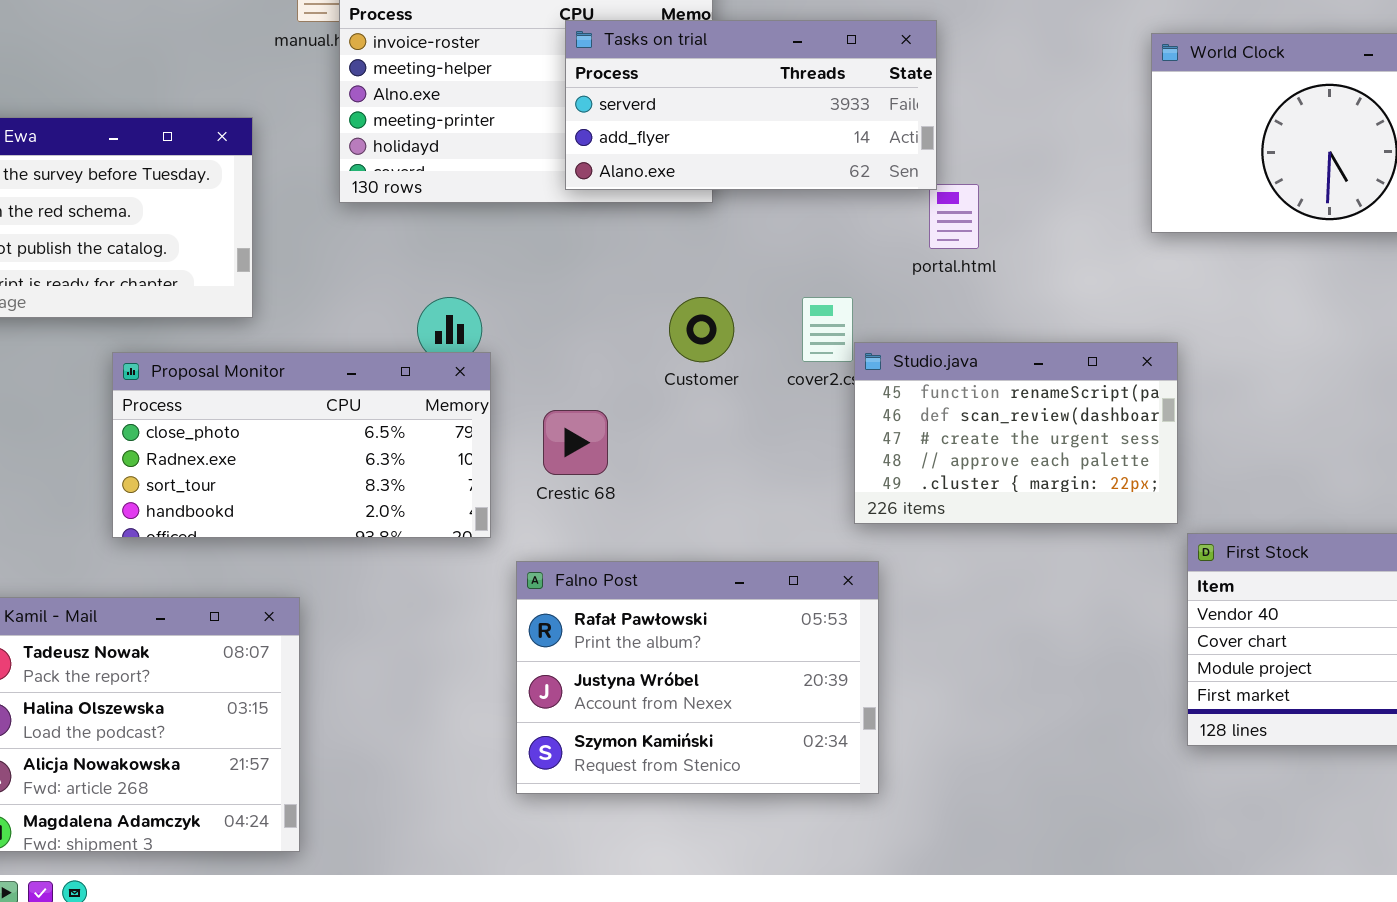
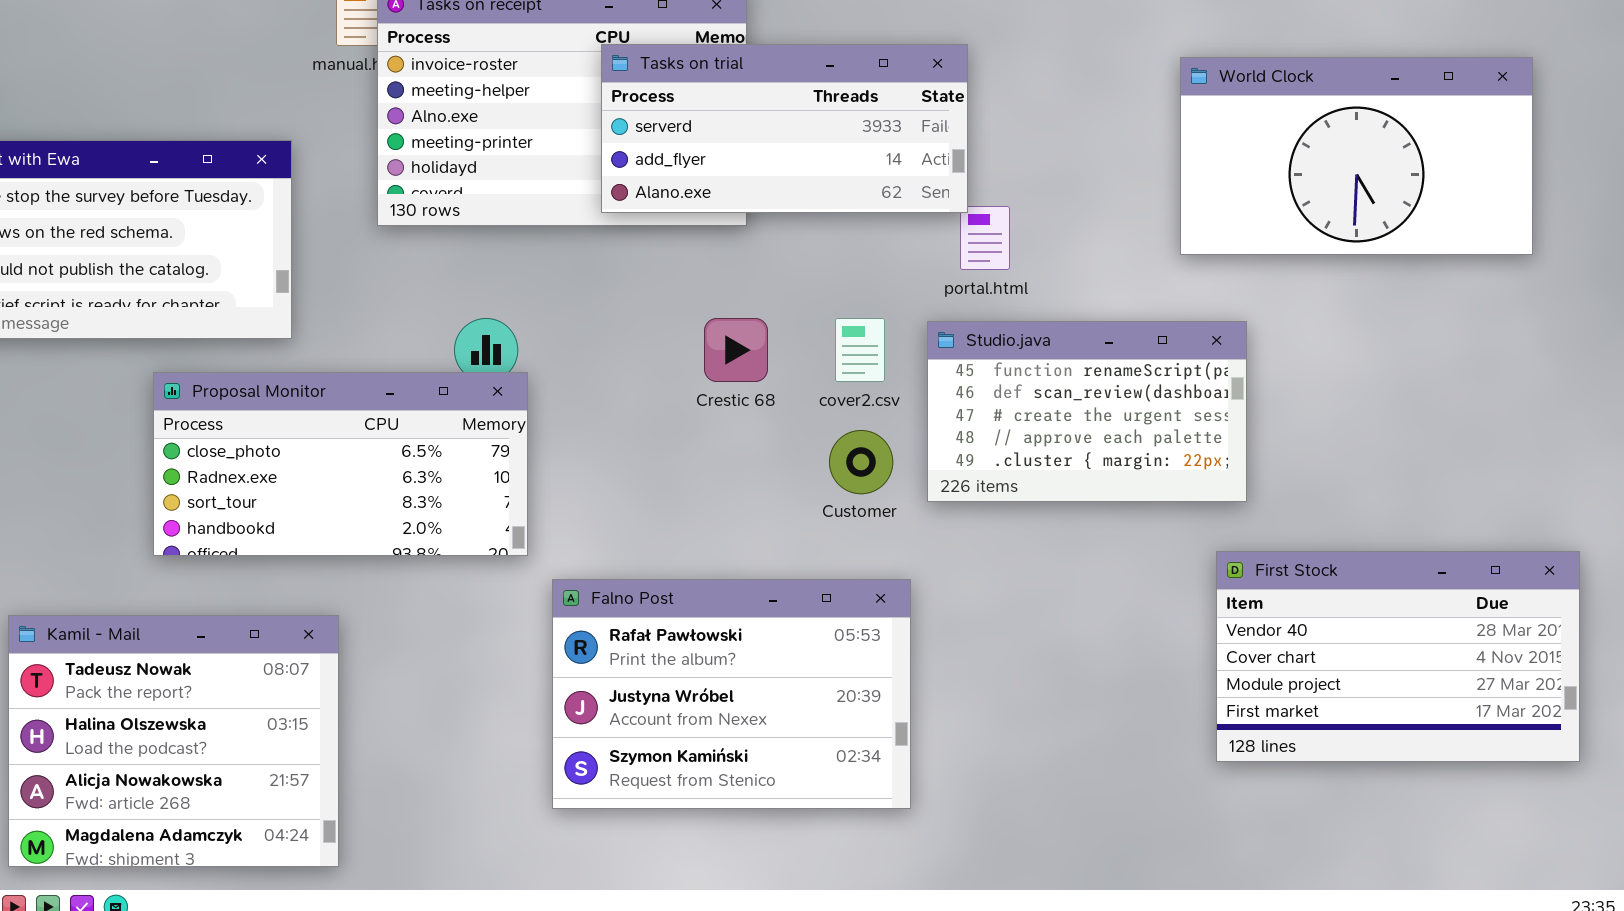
Customer: [669,297,734,362] -> [829,430,893,494], moved
Studio.java: [854,342,1178,524] -> [927,321,1247,502], moved
Crestic 68: [543,410,608,475] -> [704,318,768,382], moved

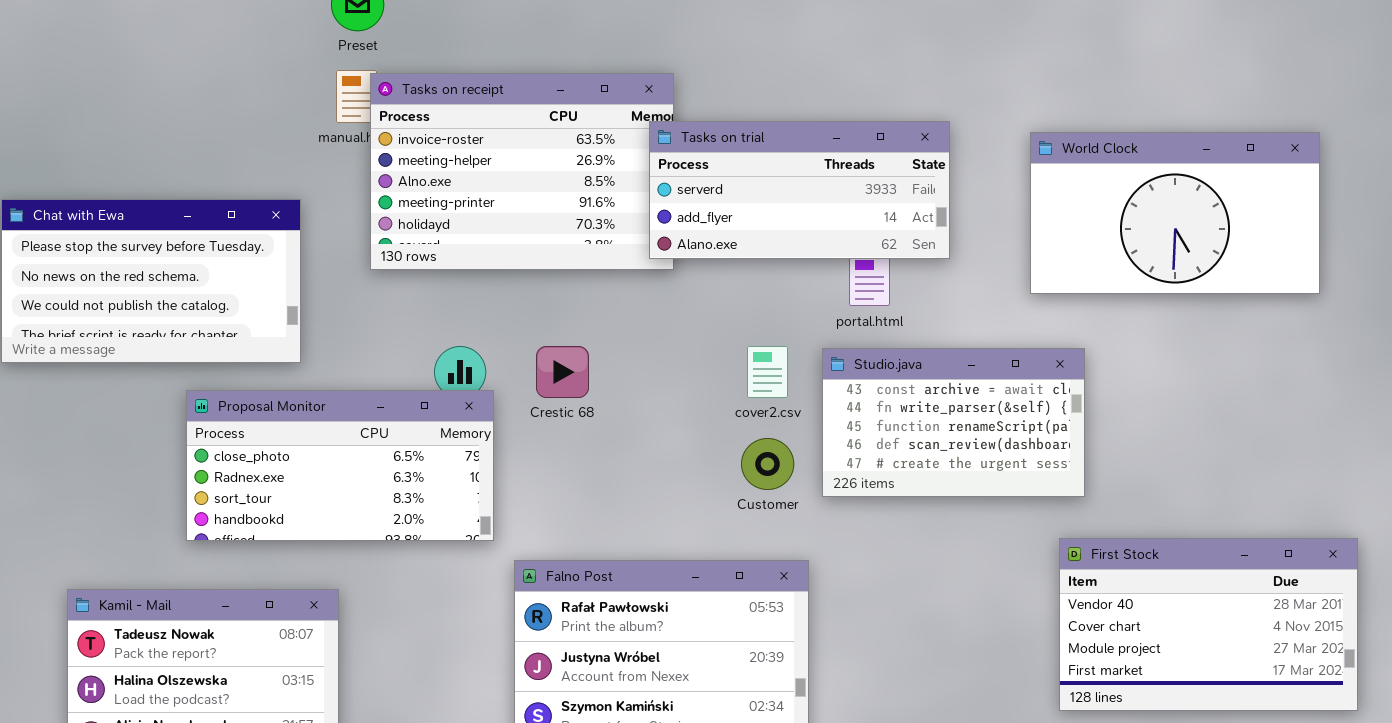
Tasks on trial: [601,44,968,213] -> [649,121,950,259], moved
Crestic 68: [704,318,768,382] -> [536,346,589,398], moved
Studio.java: [927,321,1247,502] -> [822,348,1085,497], scrolled up 2 rows

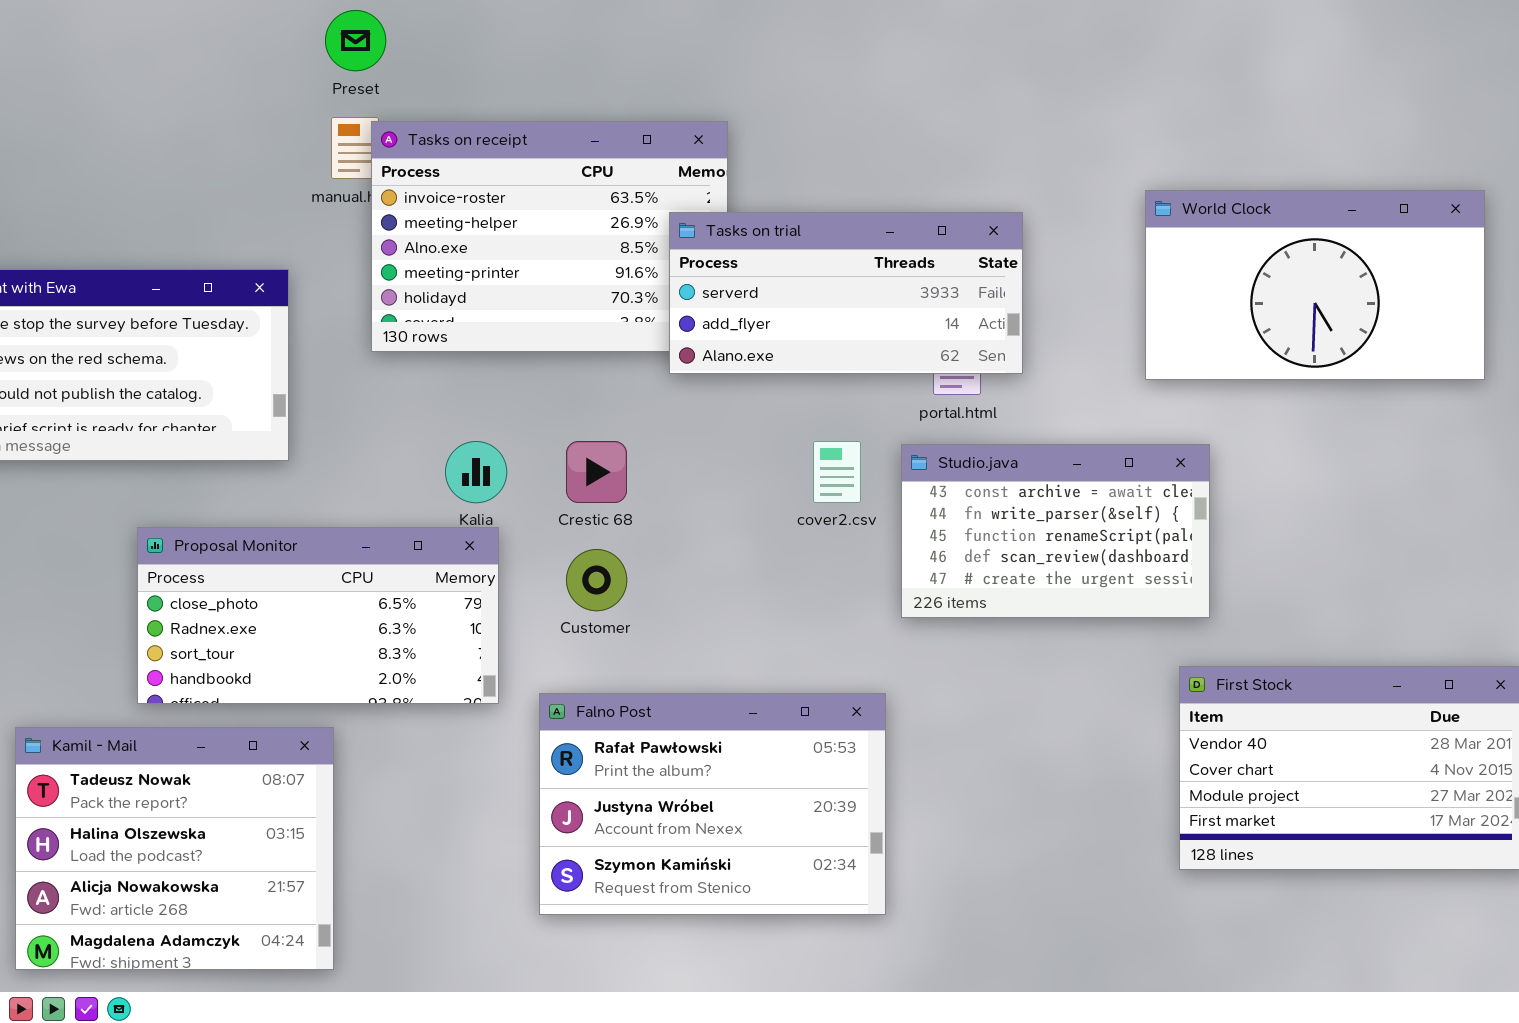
Tasks on trial: [649,121,950,259] -> [669,212,1023,374], moved
Proposal Monitor: [186,390,494,541] -> [137,527,499,704], moved
Customer: [741,438,794,490] -> [566,549,627,611], moved

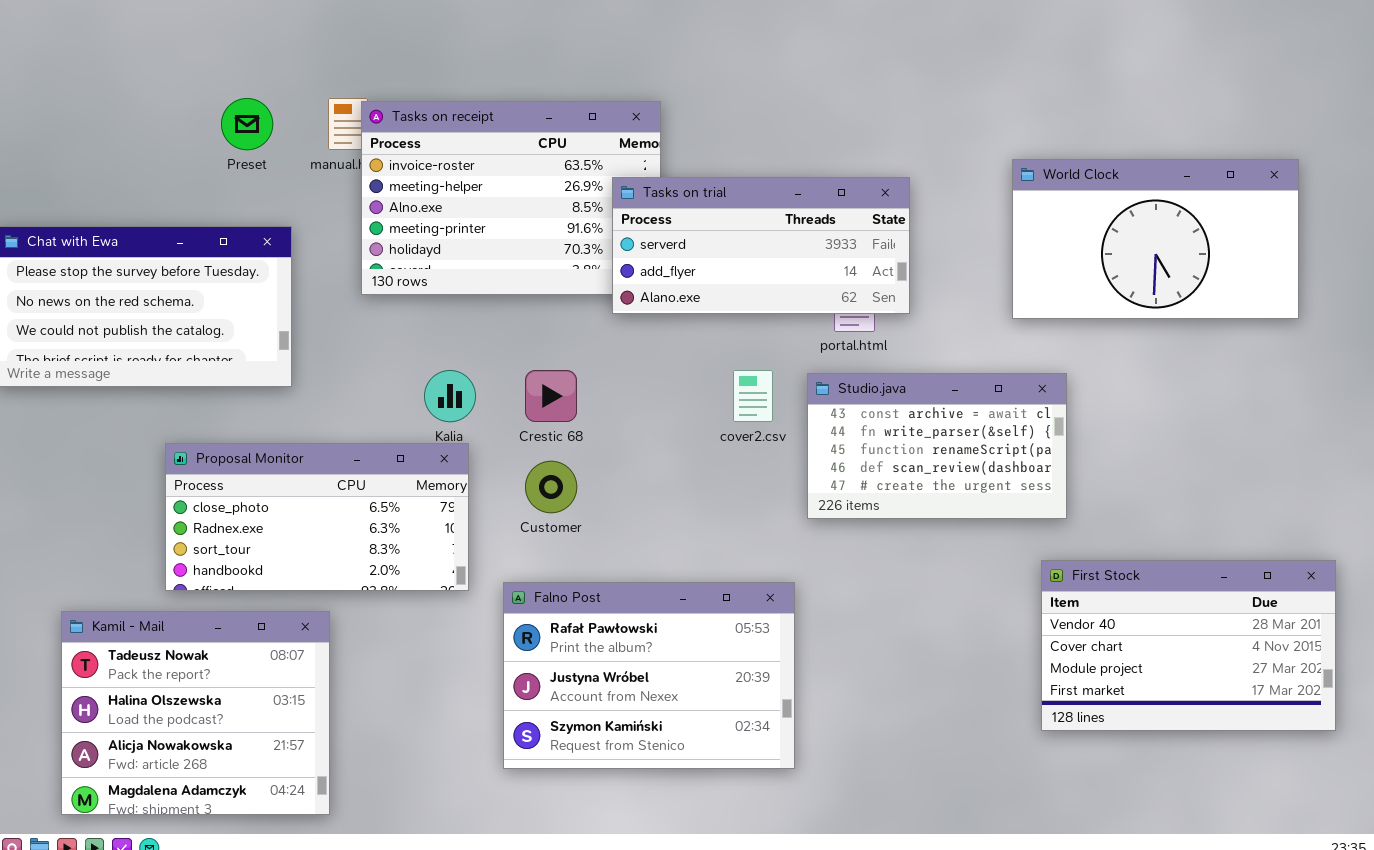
Preset: [325,10,386,71] -> [221,98,273,150], moved

